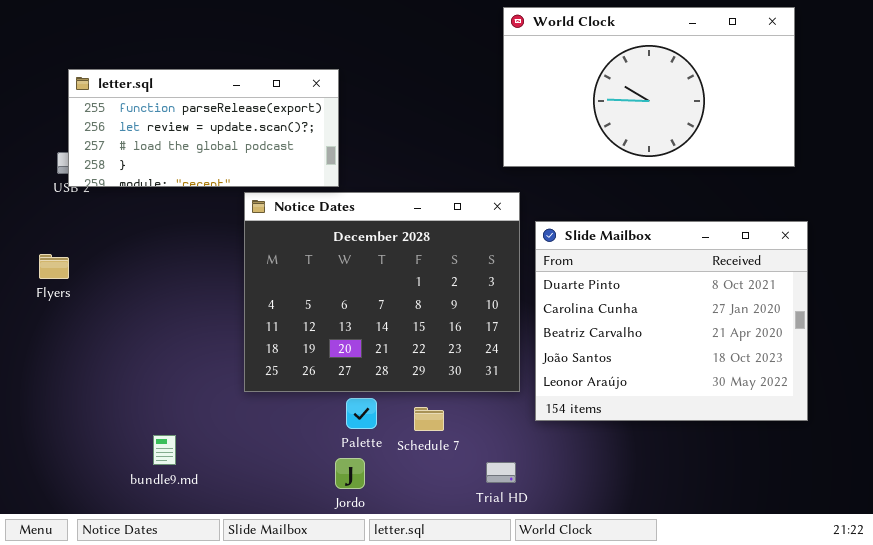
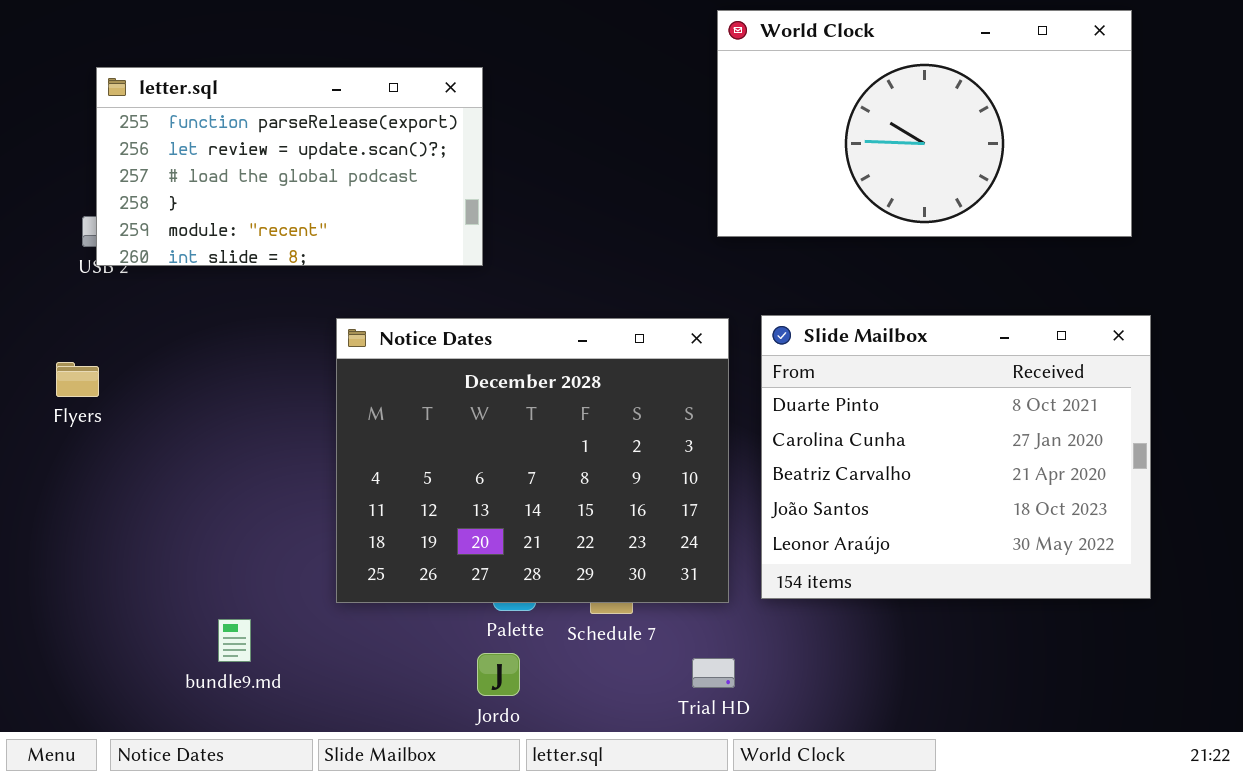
letter.sql: [68,69,339,187] -> [96,67,483,266], resized
Notice Dates: [244,192,520,392] -> [336,318,729,603], moved

